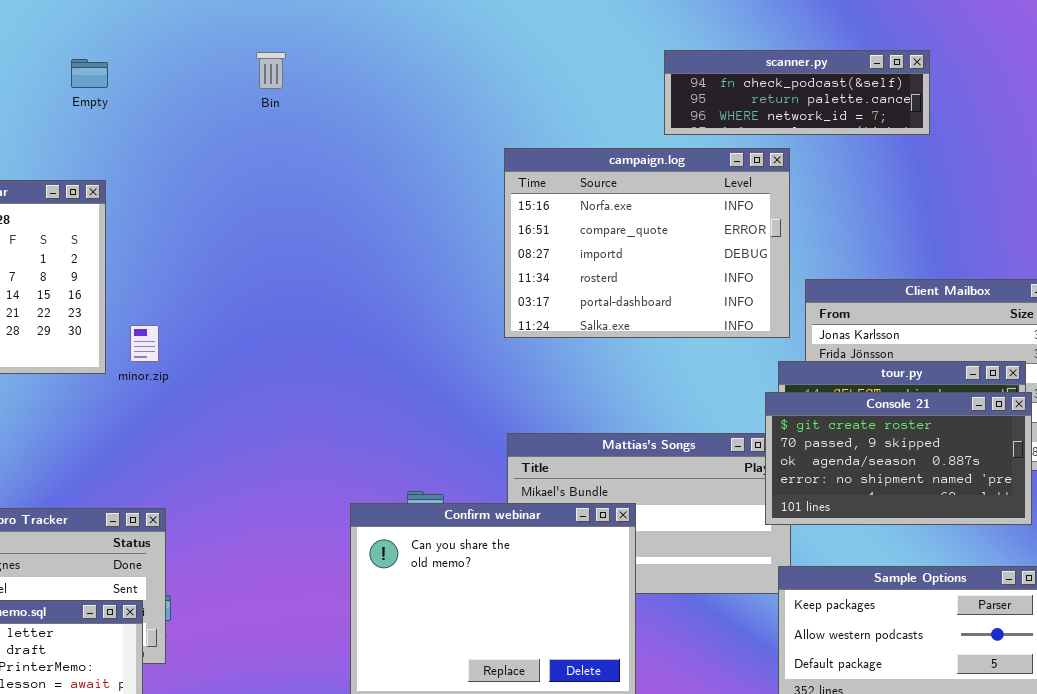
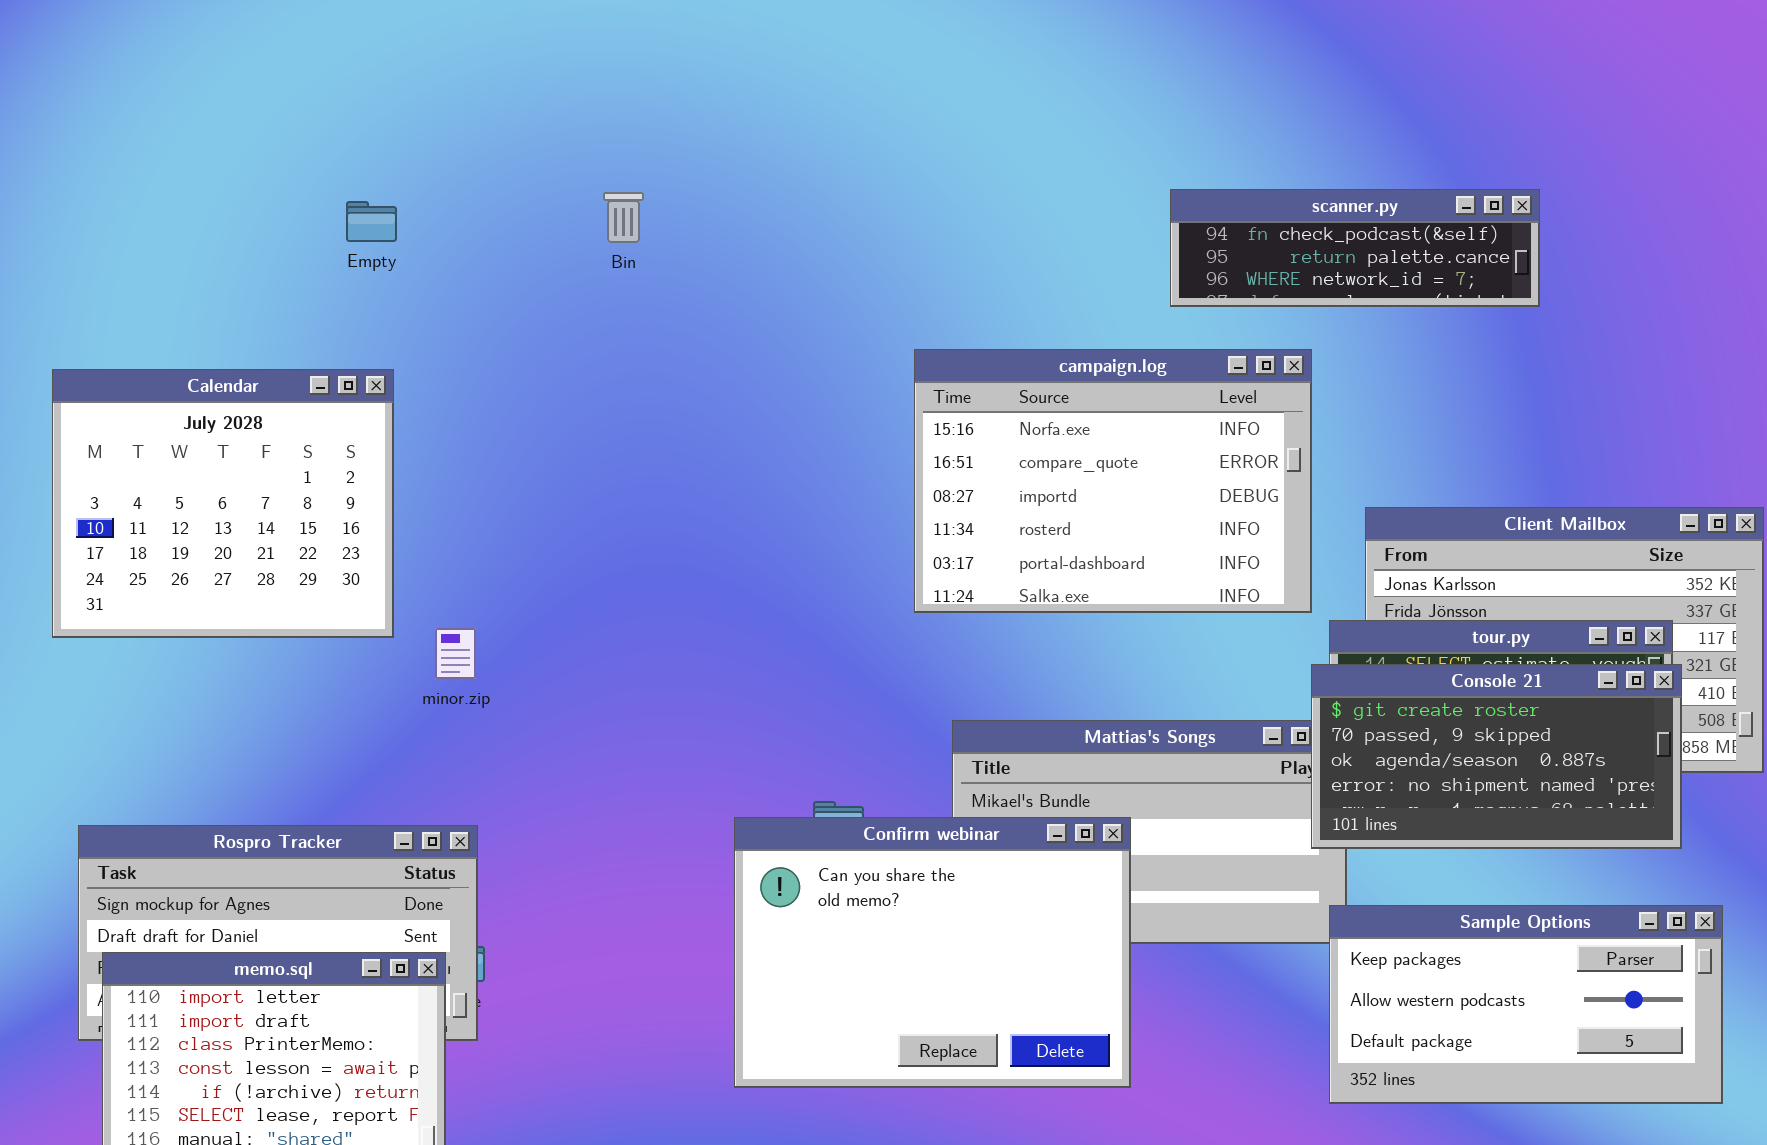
campaign.log: [504,148,790,338] -> [914,349,1312,613], moved
minor.zip: [130,325,159,362] -> [435,628,476,679], moved

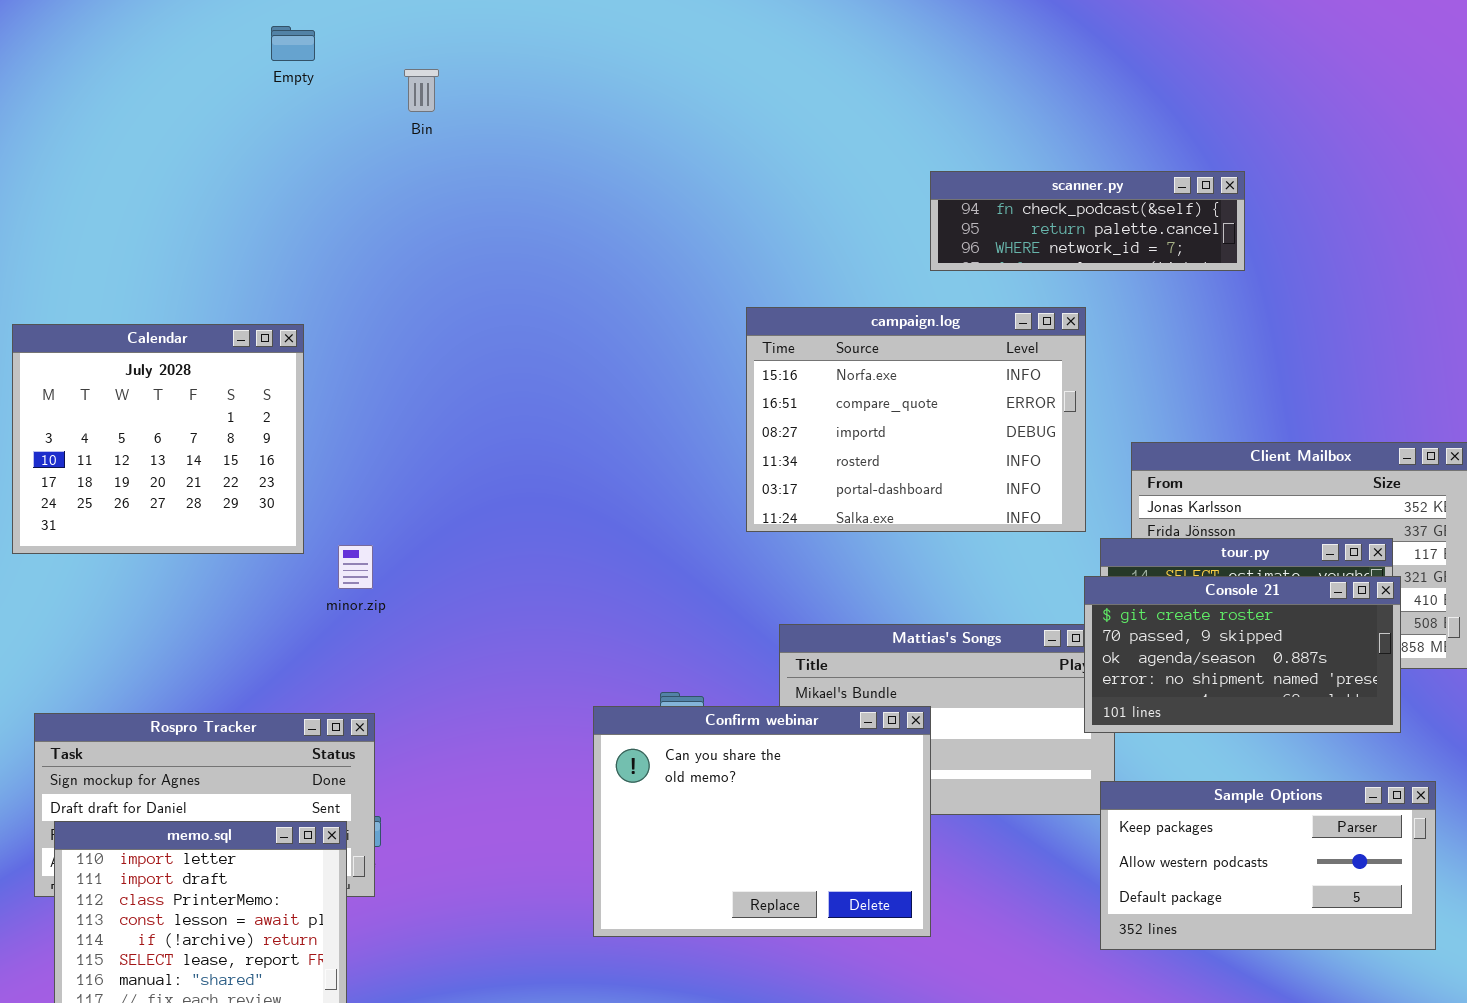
scanner.py: [1170,189,1540,307] -> [930,171,1245,271], moved
Bin: [603,192,644,243] -> [404,69,439,112], moved
Empty: [346,201,397,242] -> [271,26,315,61], moved

